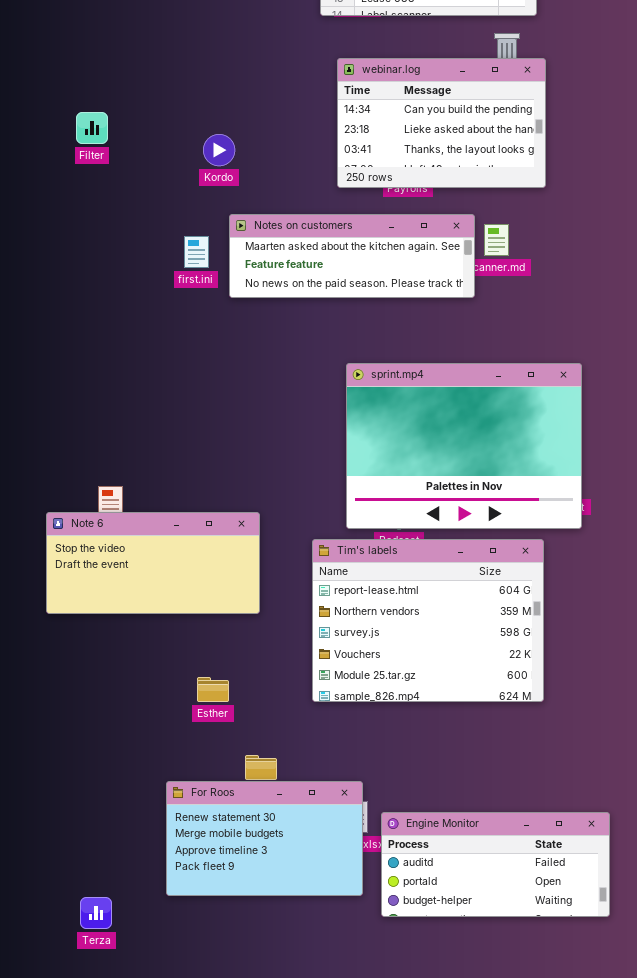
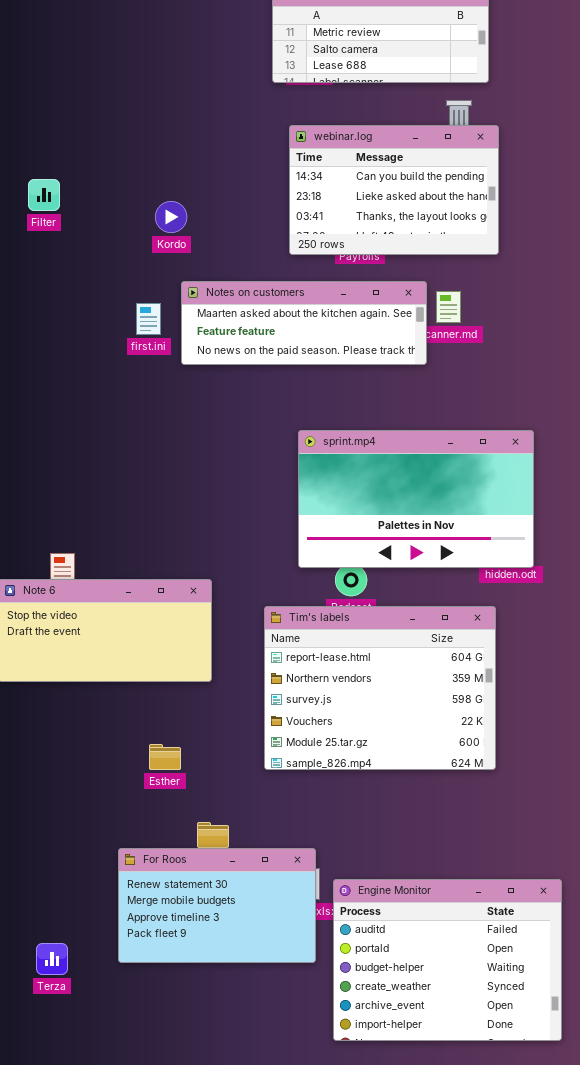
sprint.mp4: [346,363,582,529] -> [298,430,534,568], resized
Engine Monitor: [381,812,610,917] -> [333,879,562,1041], resized
Terza: [80,897,112,929] -> [36,943,68,975], moved

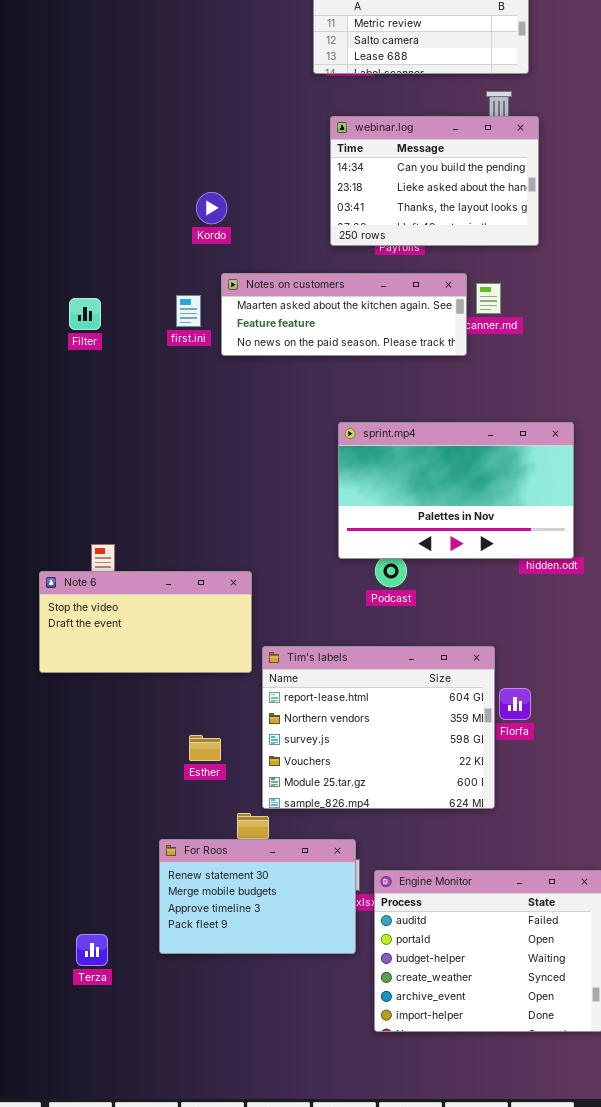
Filter: [28,179,60,211] -> [69,298,101,330], moved
Tim's labels: [264,606,496,770] -> [262,646,495,809], moved

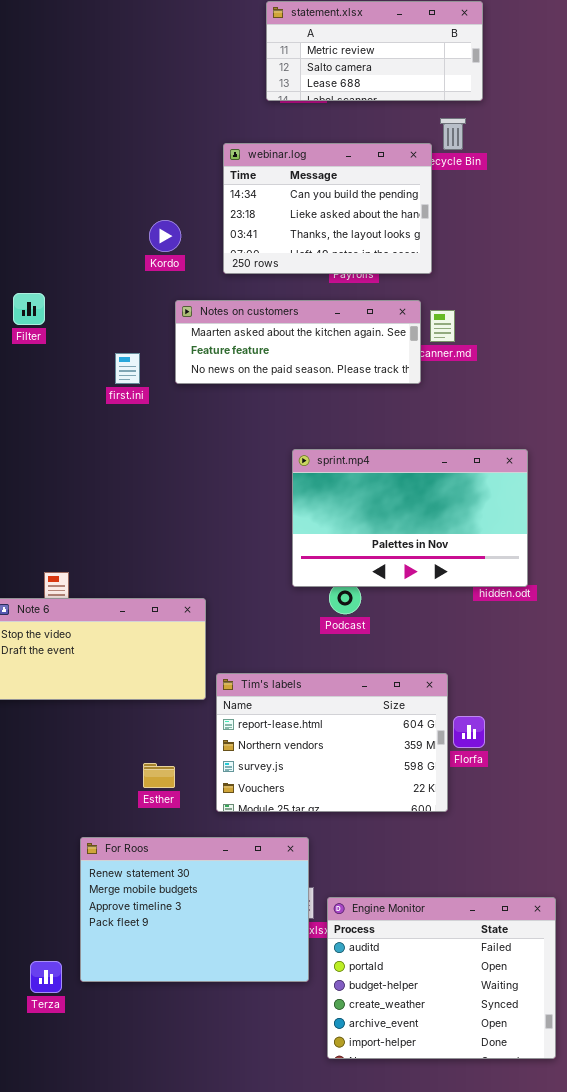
webinar.log: [330,116,539,246] -> [223,143,432,274], moved
first.ini: [176,295,201,327] -> [115,353,140,384], moved
Filter: [69,298,101,330] -> [13,293,45,325], moved
Tim's labels: [262,646,495,809] -> [216,673,448,812], resized
For Roos: [159,839,356,954] -> [80,837,309,982], resized

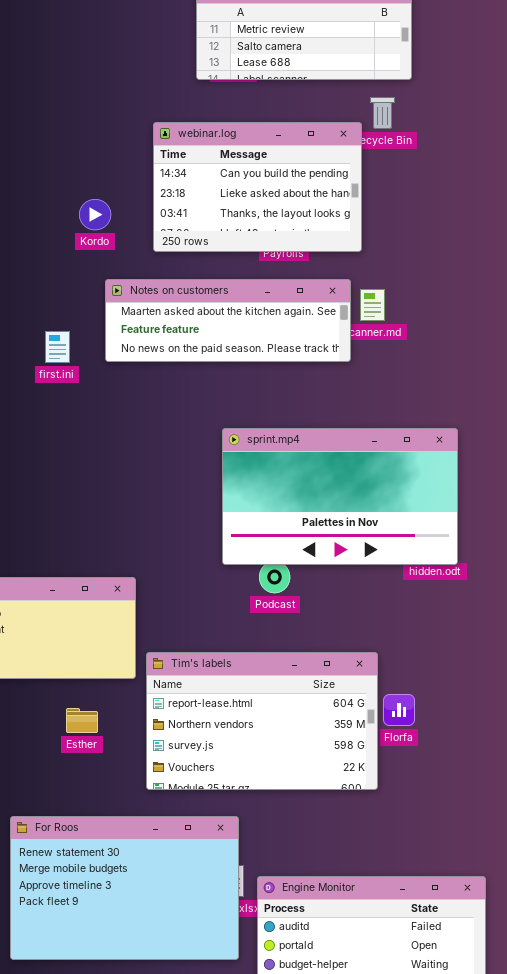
Esther: [143,763,175,788] -> [66,708,98,733], moved

